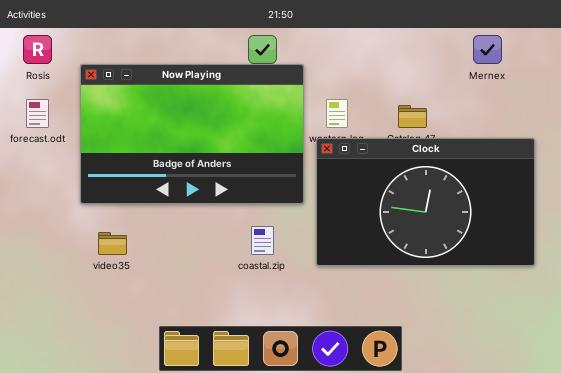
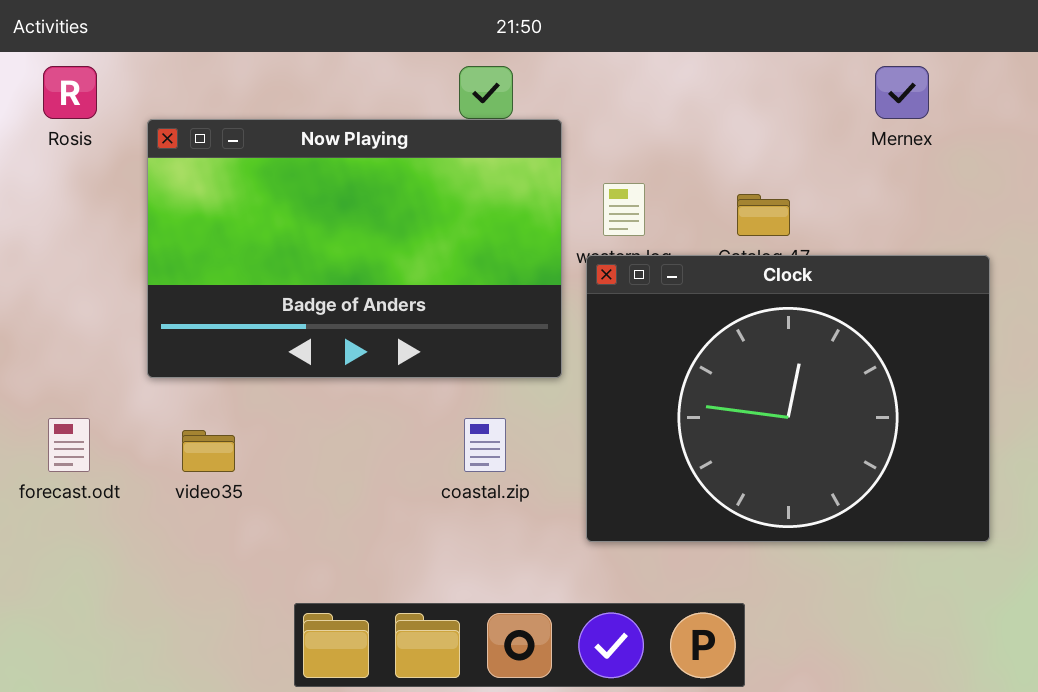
forecast.odt: [26,99,49,128] -> [48,418,90,472], moved
Clock: [316,138,535,266] -> [586,255,990,542], resized

